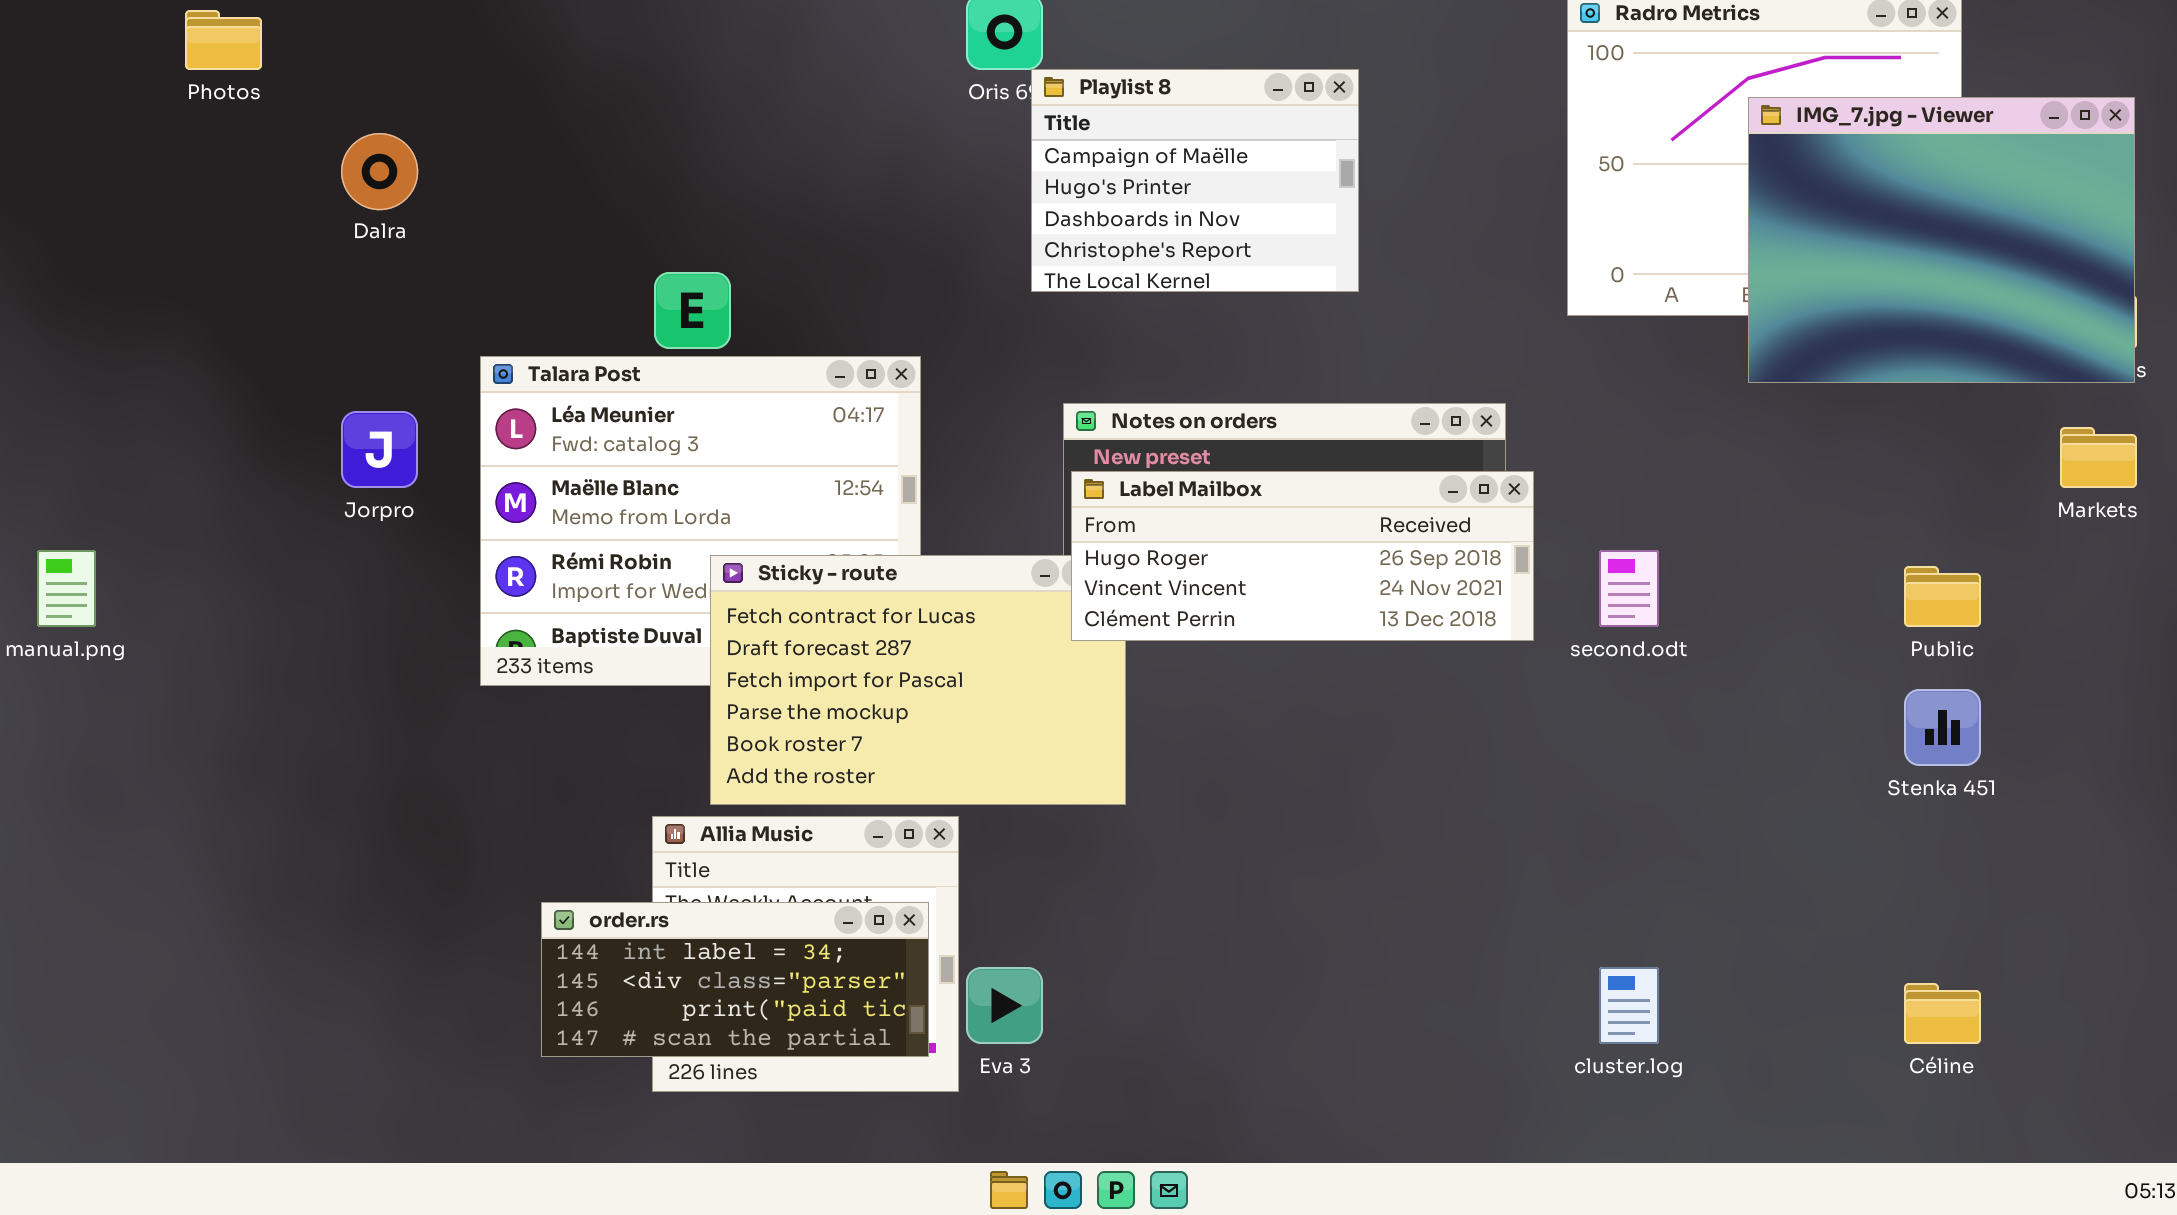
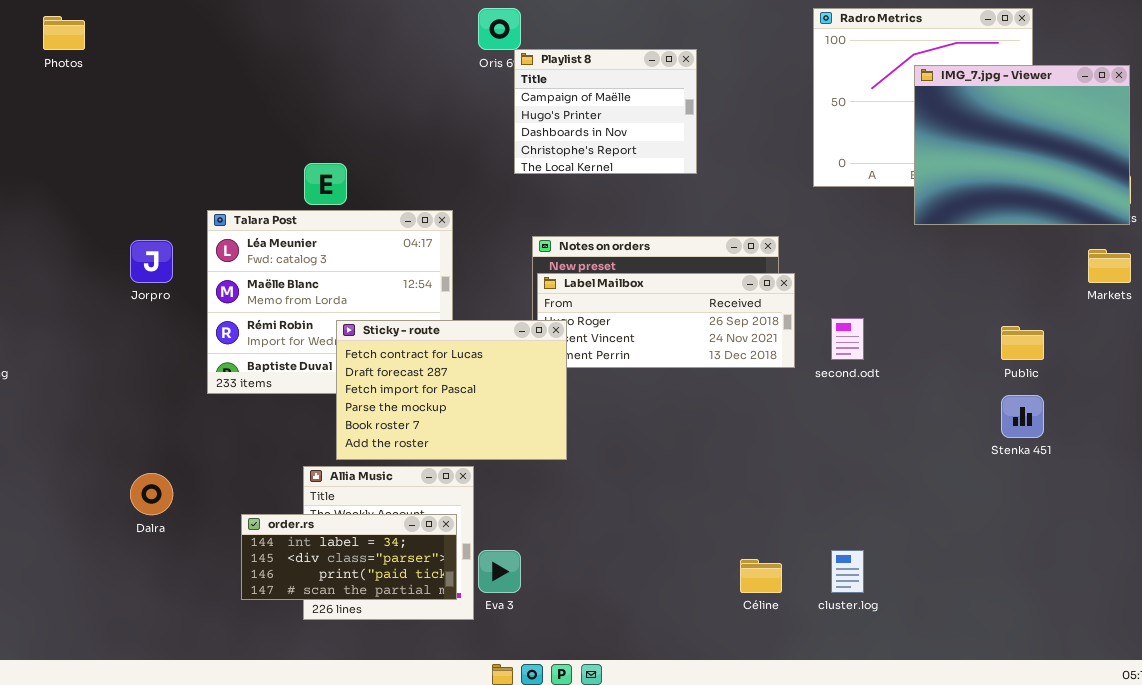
Dalra: [341,133,418,210] -> [130,473,173,515], moved
Sticky - route: [710,555,1126,805] -> [336,320,567,460], raised
Céline: [1904,983,1981,1044] -> [740,559,782,593], moved

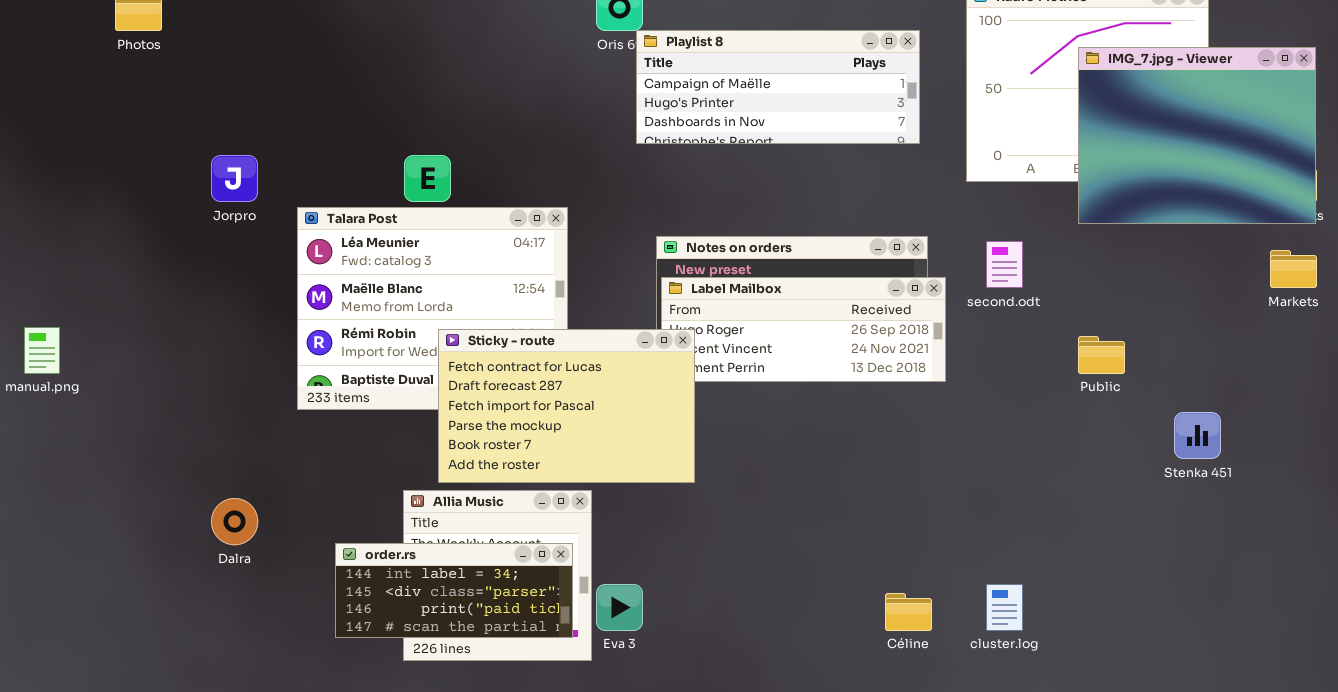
Playlist 8: [514,49,697,174] -> [636,30,920,144], resized
Jorpro: [130,240,173,283] -> [211,155,258,202], moved
second.odt: [831,318,864,360] -> [986,241,1023,288], moved
Public: [1001,326,1044,360] -> [1078,336,1125,374], moved

